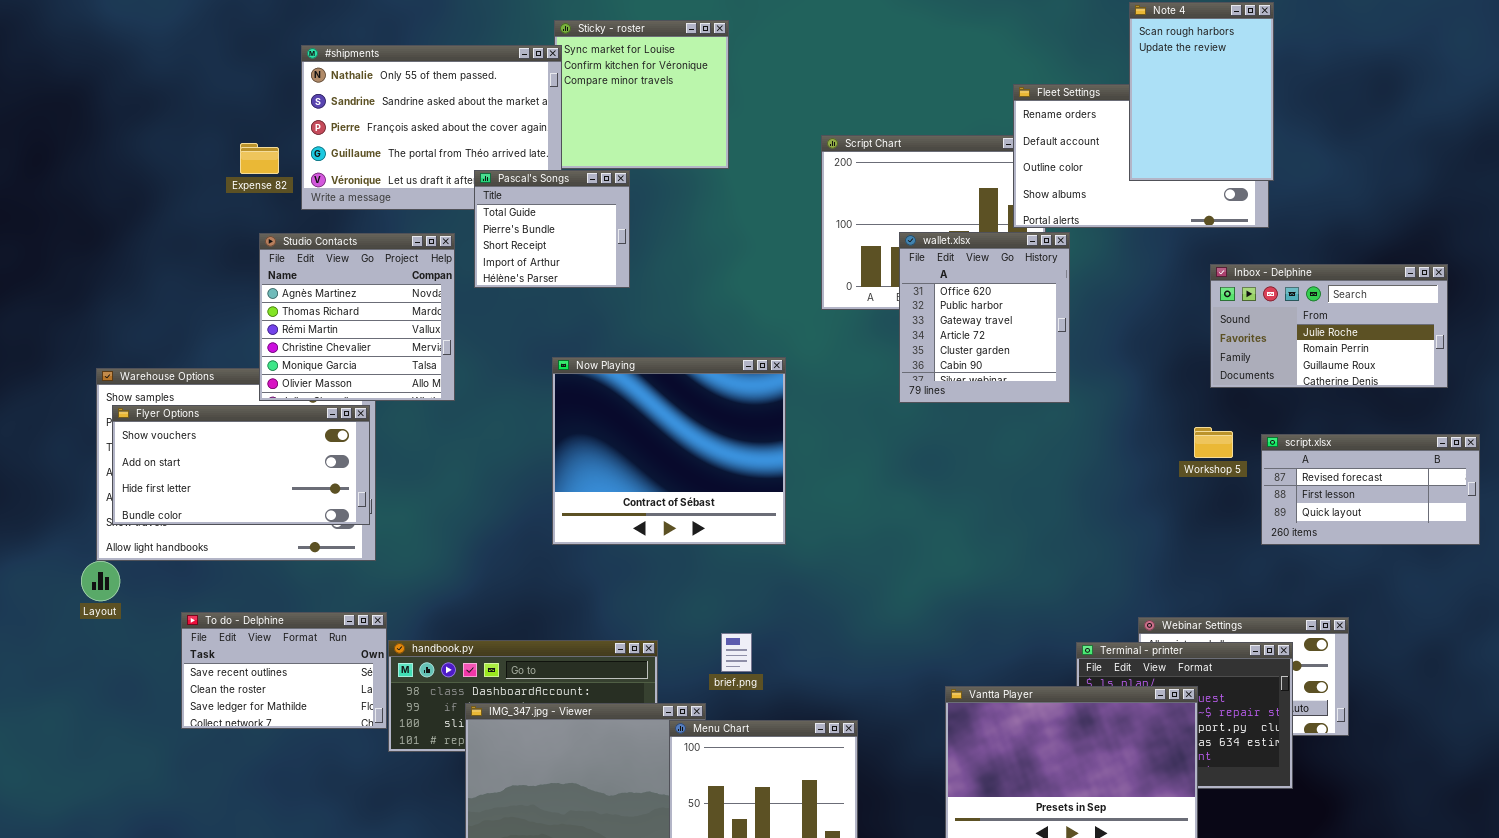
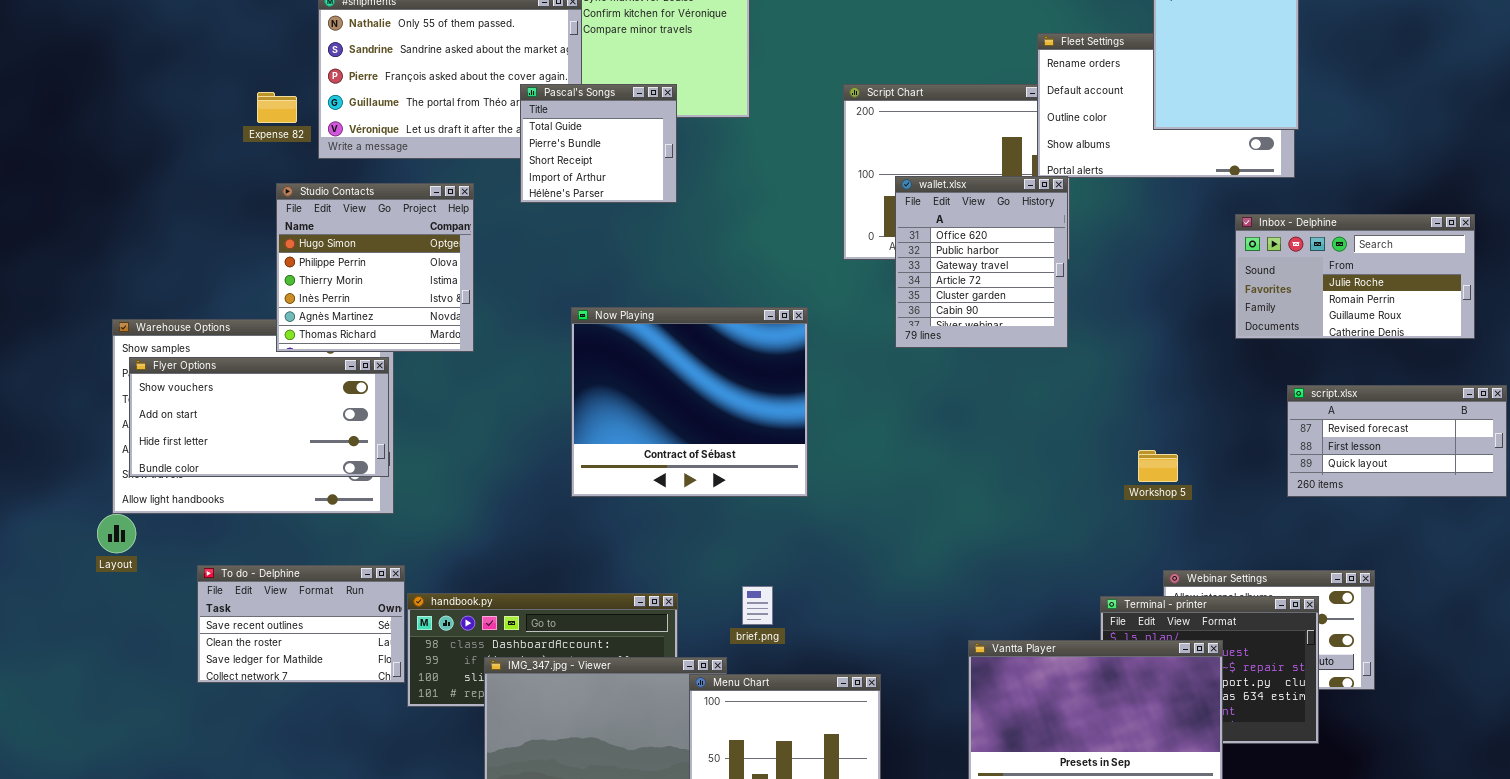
Pascal's Songs: [474,170,630,288] -> [520,84,677,203], moved
wallet.xlsx: [899,232,1070,403] -> [895,176,1068,348], moved
Studio Contacts: [259,233,455,401] -> [276,183,474,352], scrolled up 4 rows
Workshop 5: [1194,427,1233,458] -> [1138,450,1178,482], moved

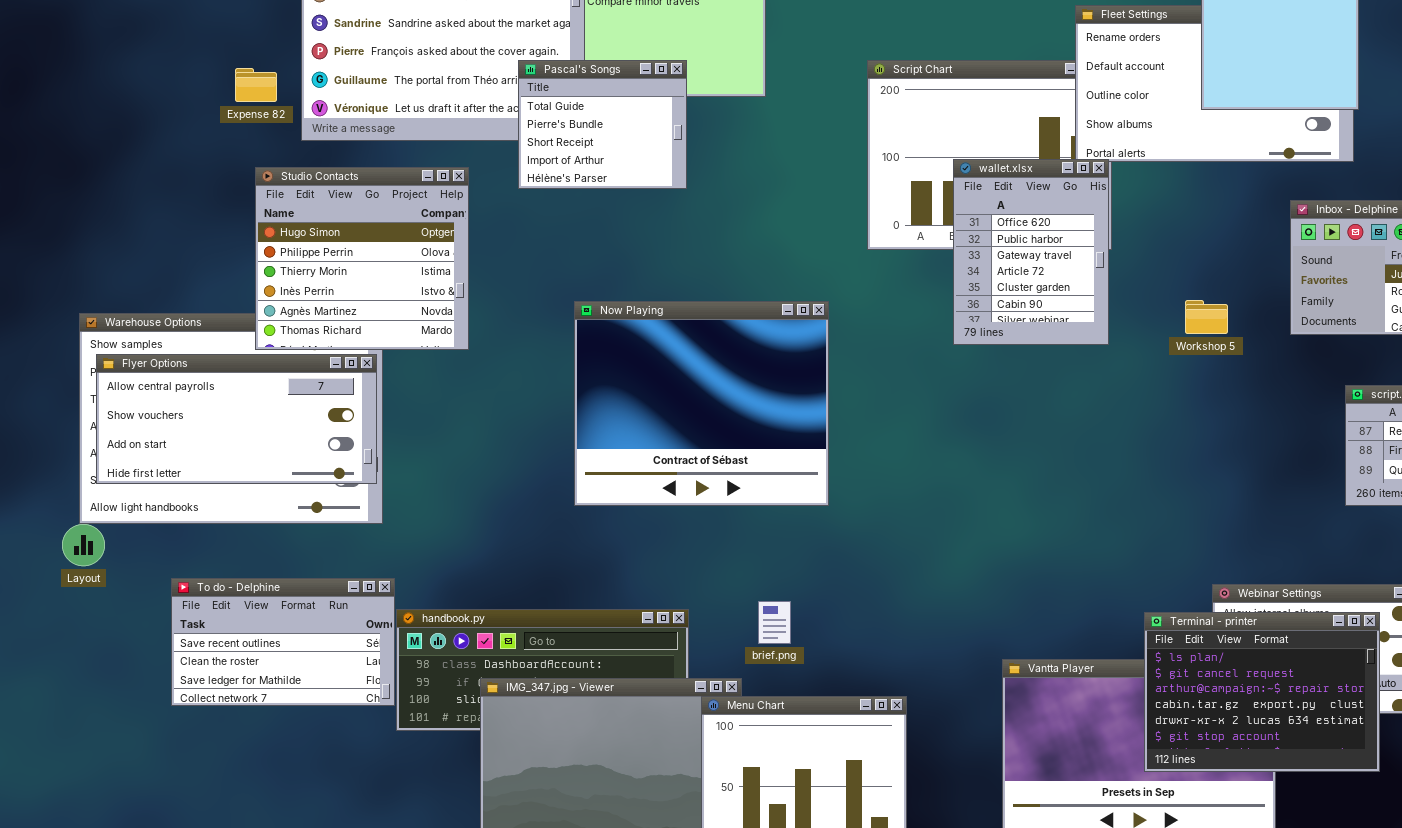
wallet.xlsx: [895,176,1068,348] -> [953,159,1109,345], resized
Flyer Options: [129,357,389,477] -> [96,354,377,484], scrolled up 1 row
Workshop 5: [1138,450,1178,482] -> [1185,300,1228,334], moved
Terminal - printer: [1100,596,1319,744] -> [1144,612,1380,772], raised

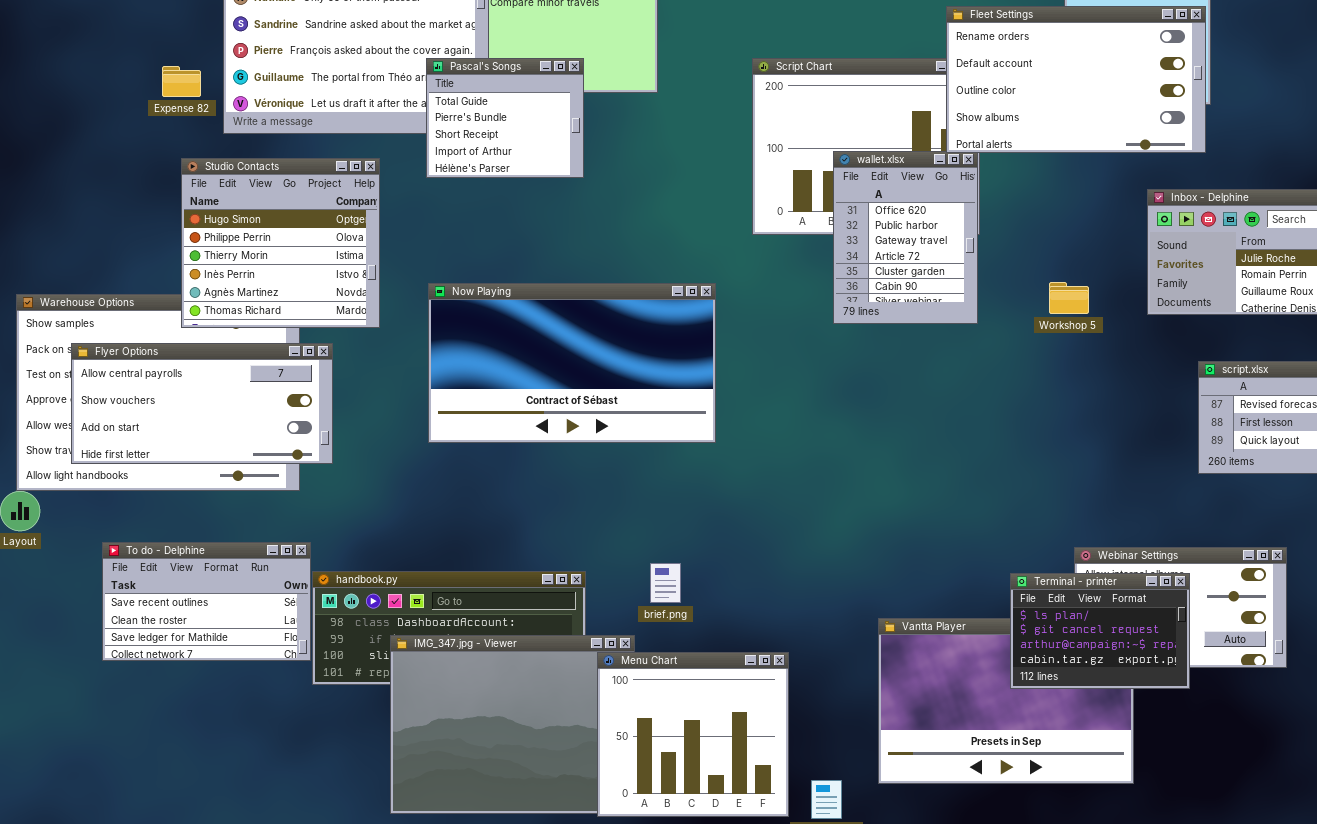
Fleet Settings: [1075,5,1354,162] -> [946,6,1206,153], raised
Now Playing: [574,301,829,506] -> [428,283,716,443], resized
Flyer Options: [96,354,377,484] -> [71,343,333,464], moved
Terminal - printer: [1144,612,1380,772] -> [1010,573,1190,689], resized

